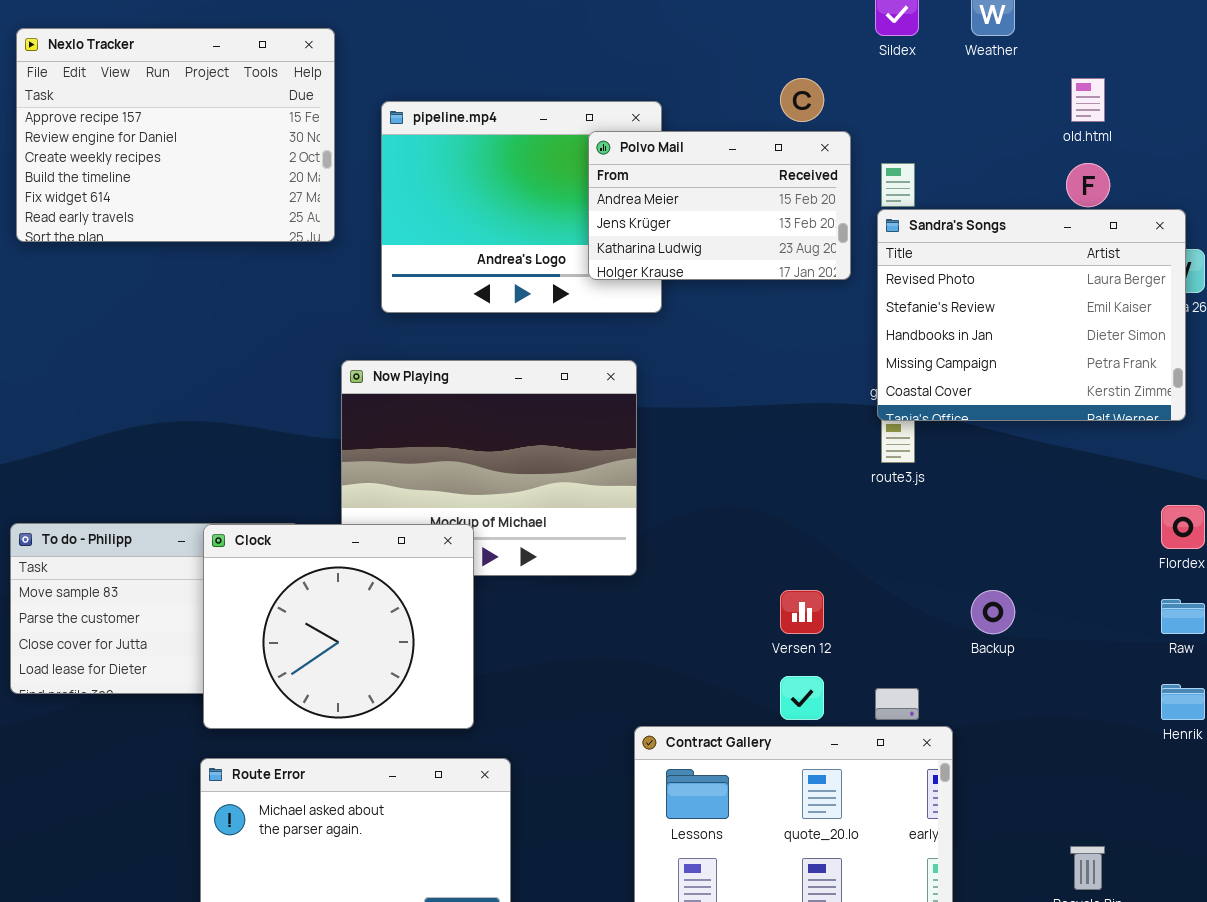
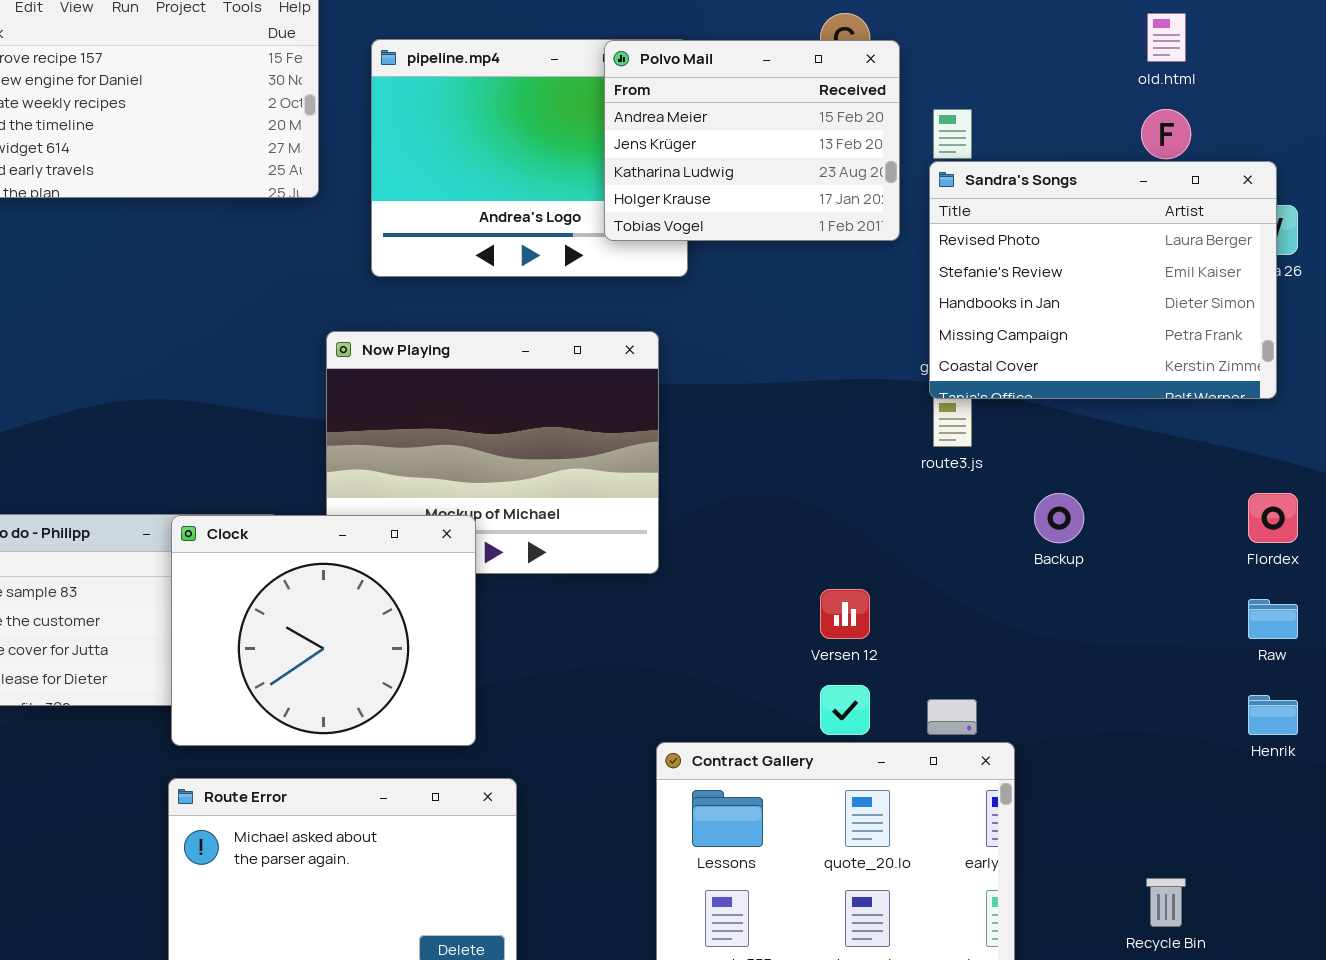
Polvo Mail: [588,131,851,280] -> [604,40,900,241], resized
Backup: [971,590,1015,634] -> [1034,493,1084,543], moved

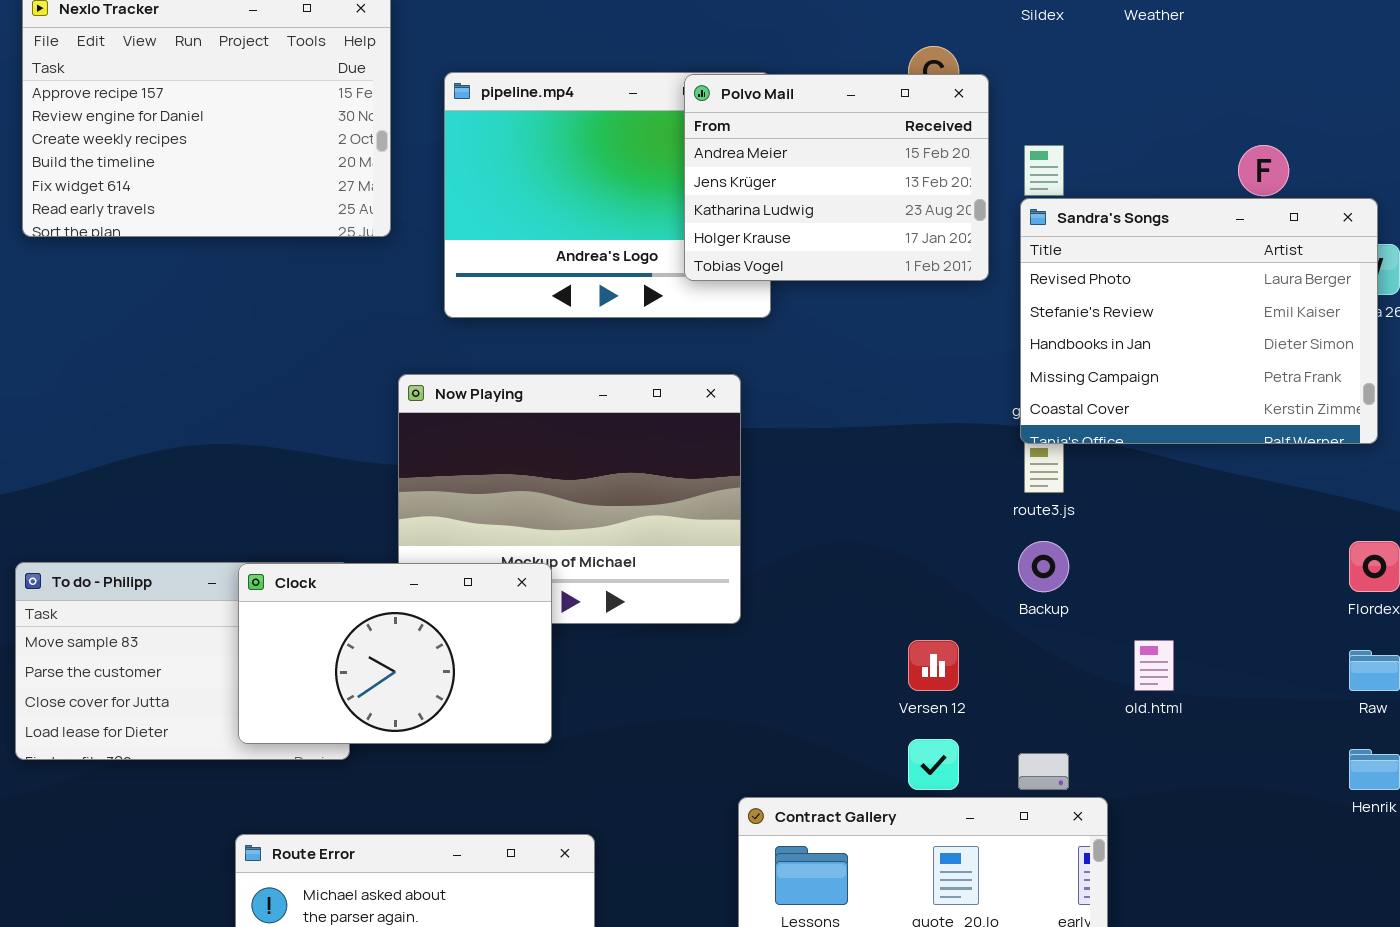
old.html: [1147,13,1186,62] -> [1134,640,1174,691], moved
Backup: [1034,493,1084,543] -> [1018,541,1069,592], moved
Clock: [171,515,476,746] -> [238,563,552,744], resized

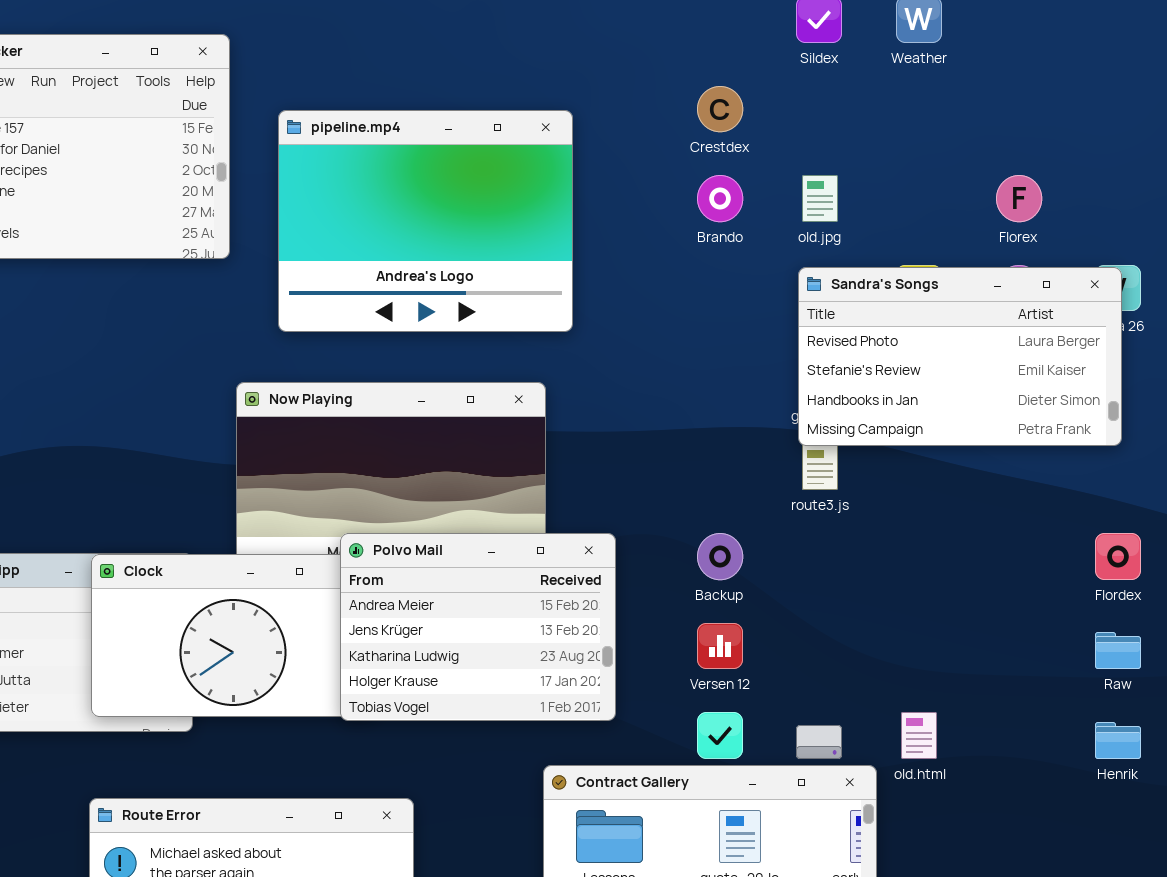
Polvo Mail: [684,74,989,281] -> [340,533,616,721], moved
Sandra's Songs: [1020,198,1378,444] -> [798,267,1122,446], resized
Backup: [1018,541,1069,592] -> [697,533,743,580], moved
old.html: [1134,640,1174,691] -> [901,712,937,759], moved

